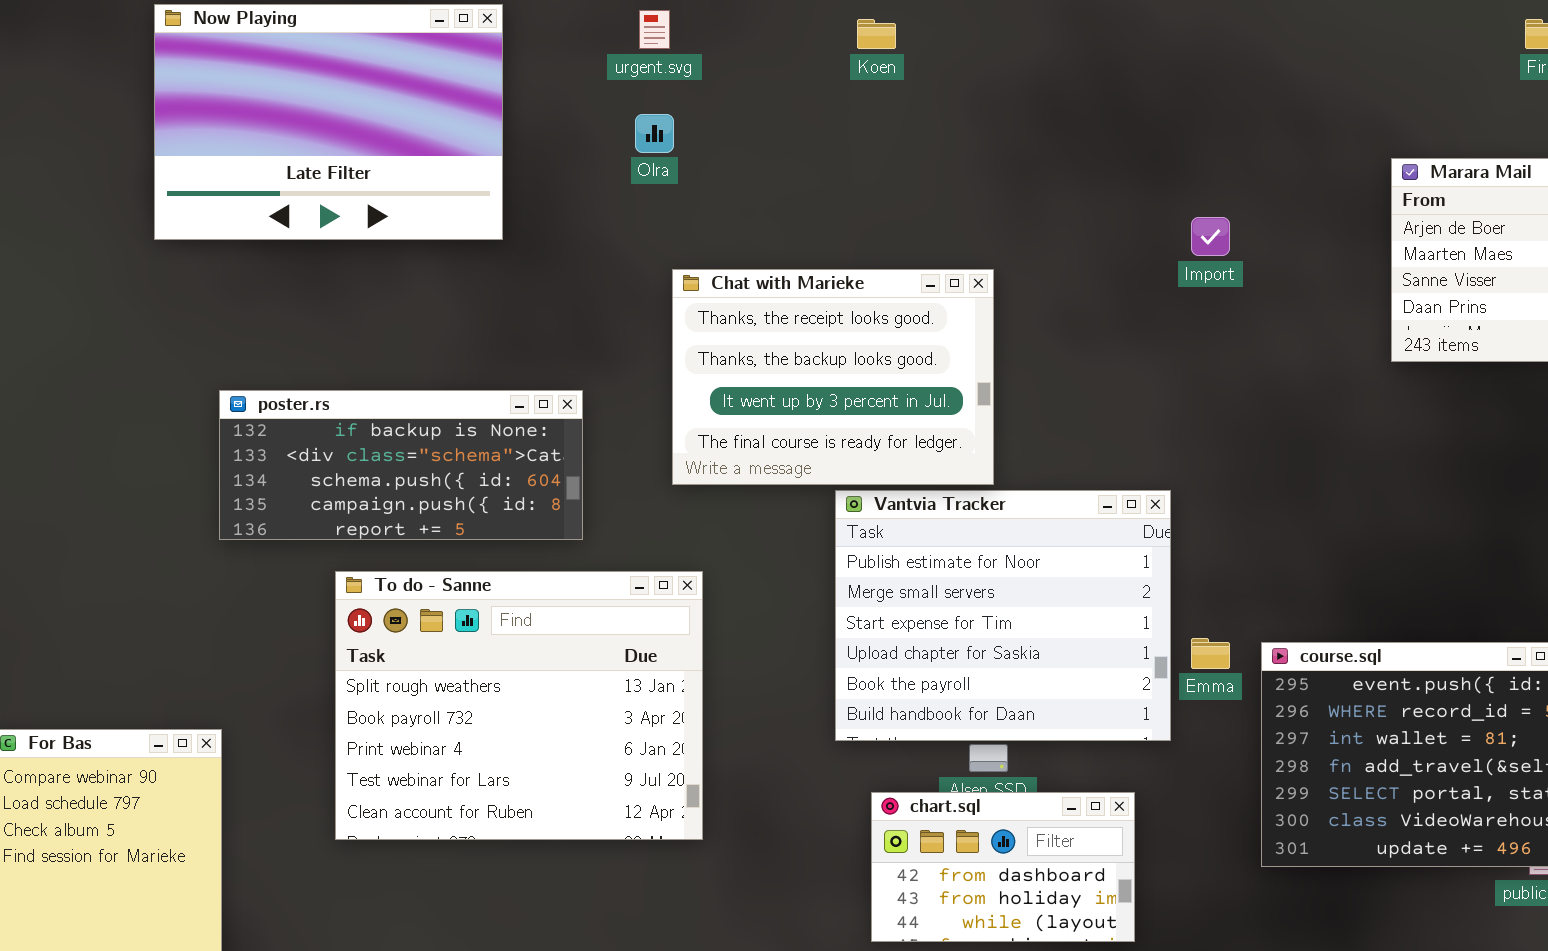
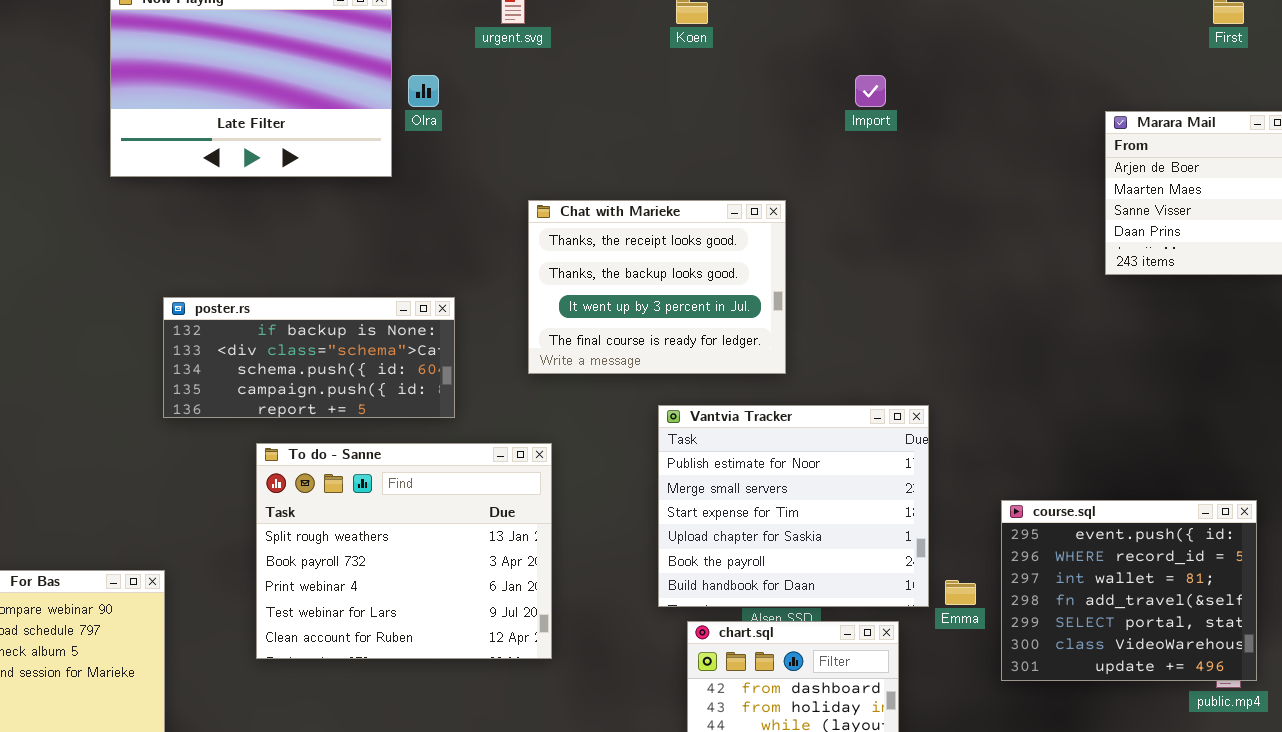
Olra: [635,114,674,153] -> [408,75,439,107], moved
Import: [1191,217,1230,256] -> [855,75,886,107], moved
Vantvia Tracker: [835,490,1171,741] -> [658,405,929,607], moved
Emma: [1191,638,1230,669] -> [945,580,976,605], moved

